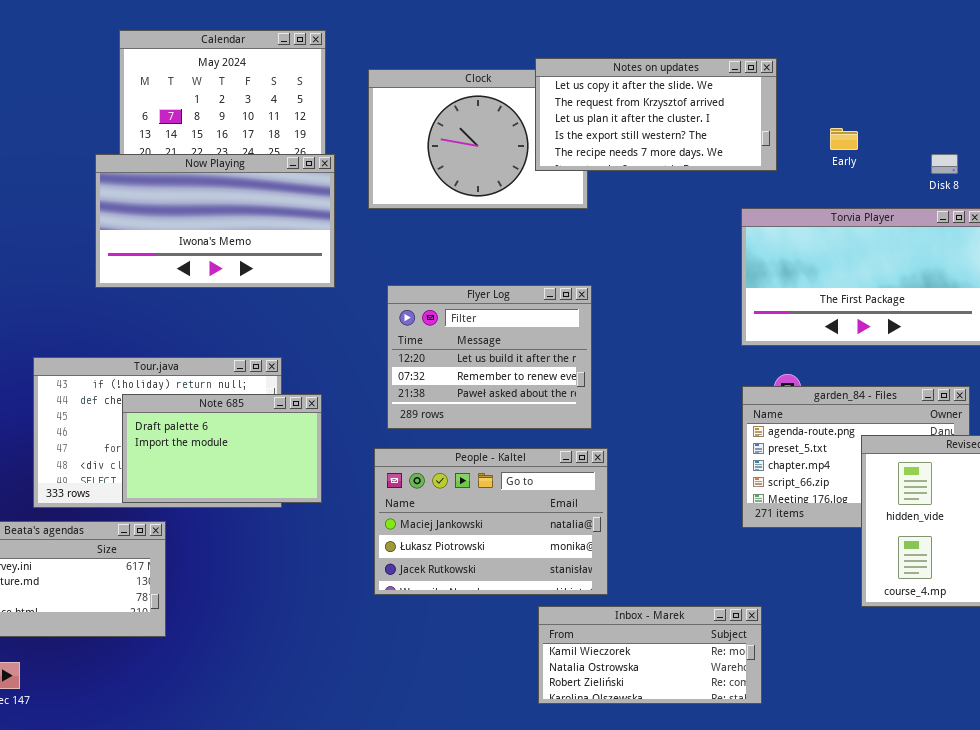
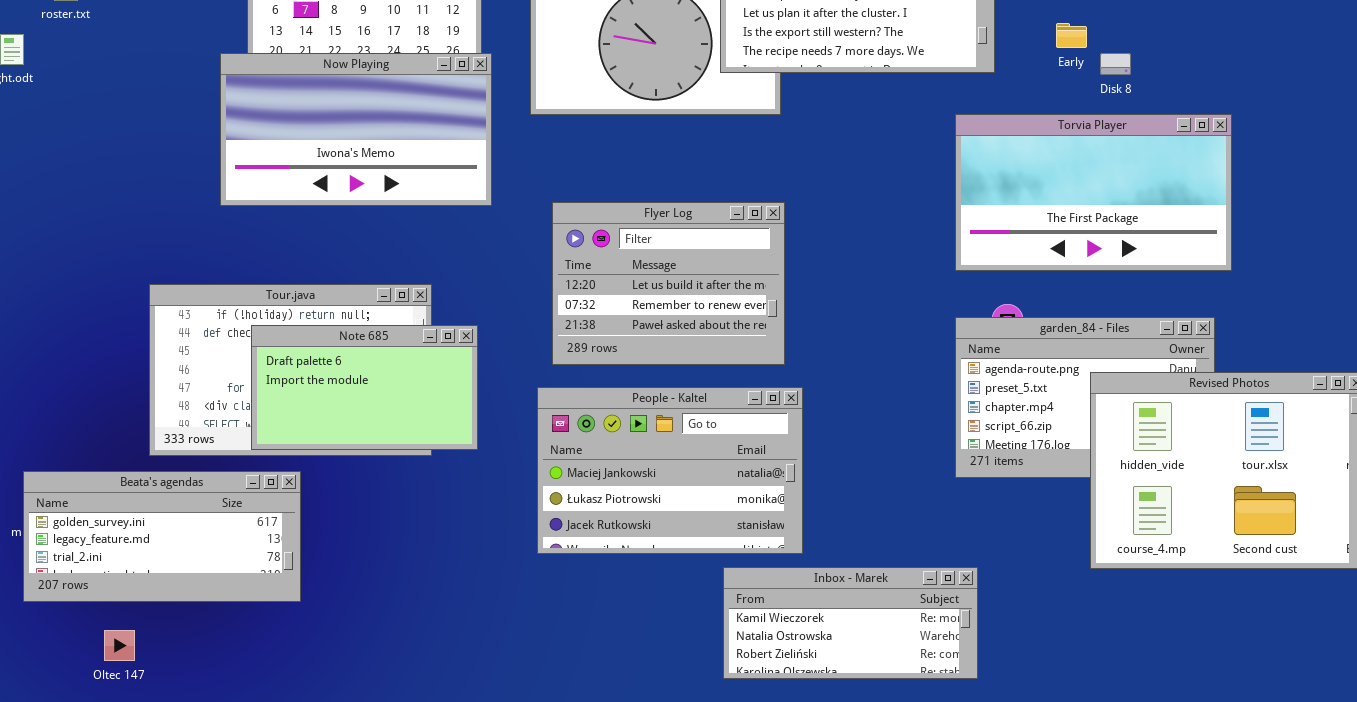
Disk 8: [931,154,958,174] -> [1100,53,1131,75], moved

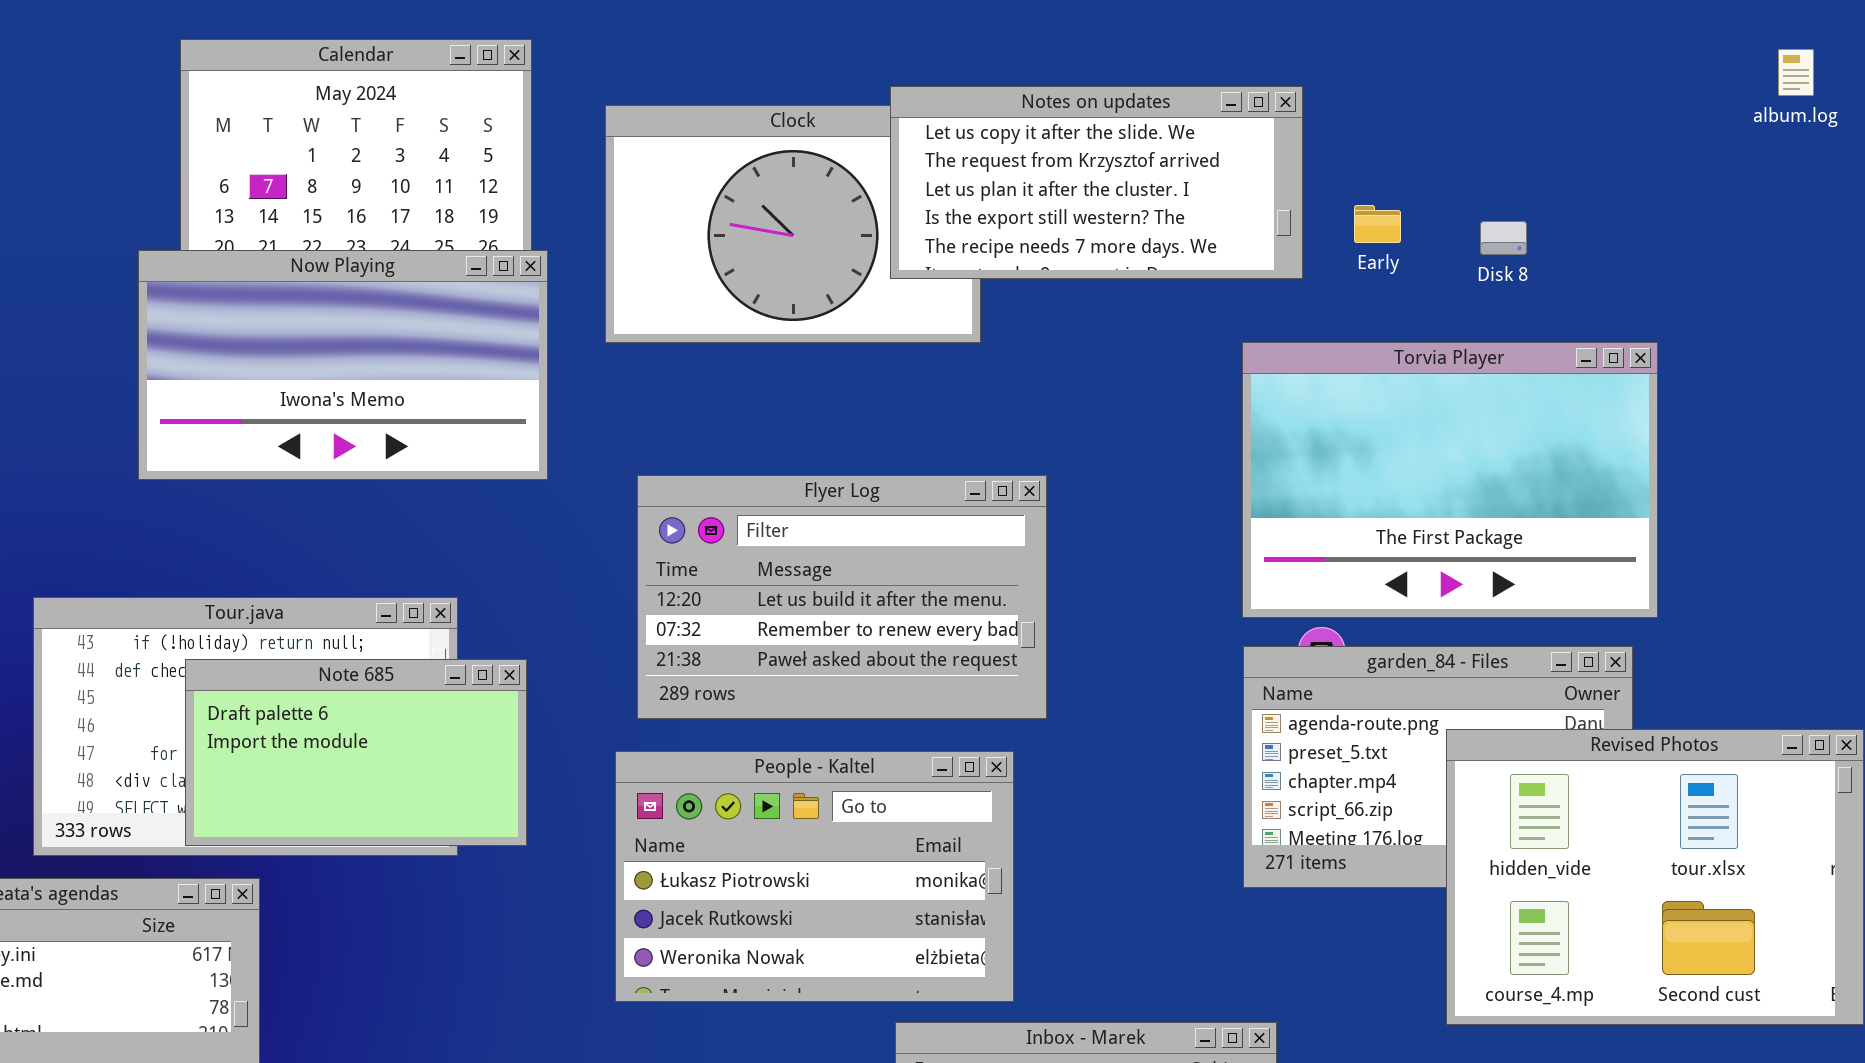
Early: [1056,23,1087,48] -> [1354,205,1401,243], moved
Disk 8: [1100,53,1131,75] -> [1480,221,1527,255], moved
Torvia Player: [955,114,1232,271] -> [1242,342,1658,618], resized
Flyer Log: [552,202,785,365] -> [637,475,1047,719], resized
People - Kaltel: [537,387,803,554] -> [615,751,1014,1002], scrolled down 1 row

